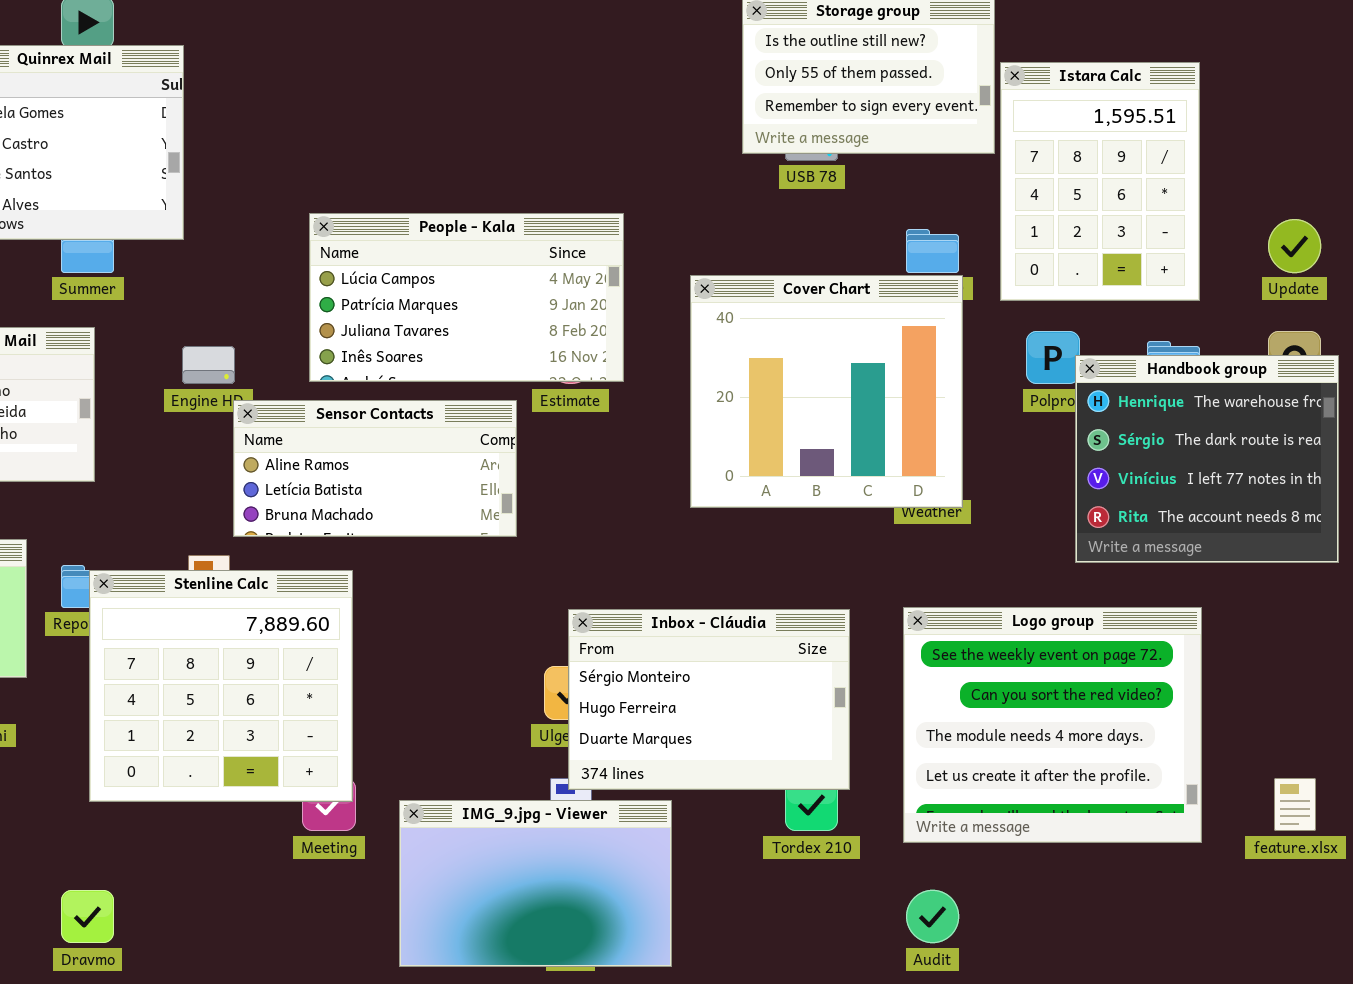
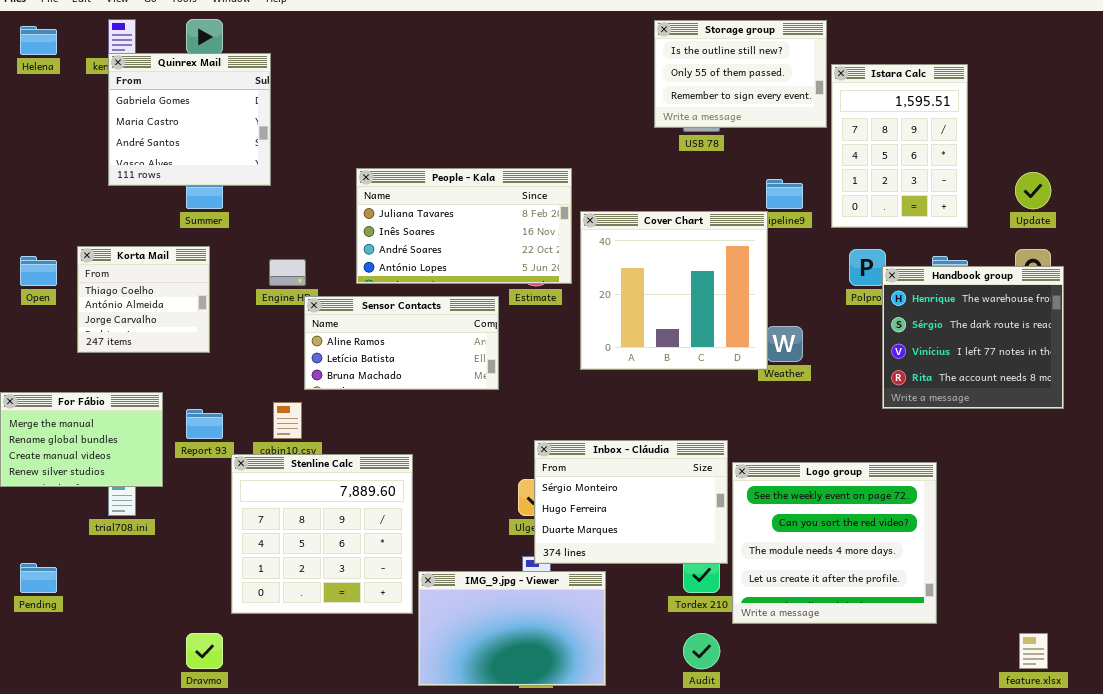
People - Kala: [309,213,624,382] -> [356,168,572,284], scrolled down 2 rows
Cover Chart: [690,275,963,508] -> [580,211,768,370], moved
Stenline Calc: [89,570,353,802] -> [231,454,413,614], moved
Logo group: [903,607,1202,843] -> [732,462,937,624], moved
feature.xlsx: [1274,778,1316,831] -> [1019,633,1048,669], moved
Audit: [906,890,959,943] -> [683,633,720,669], moved

